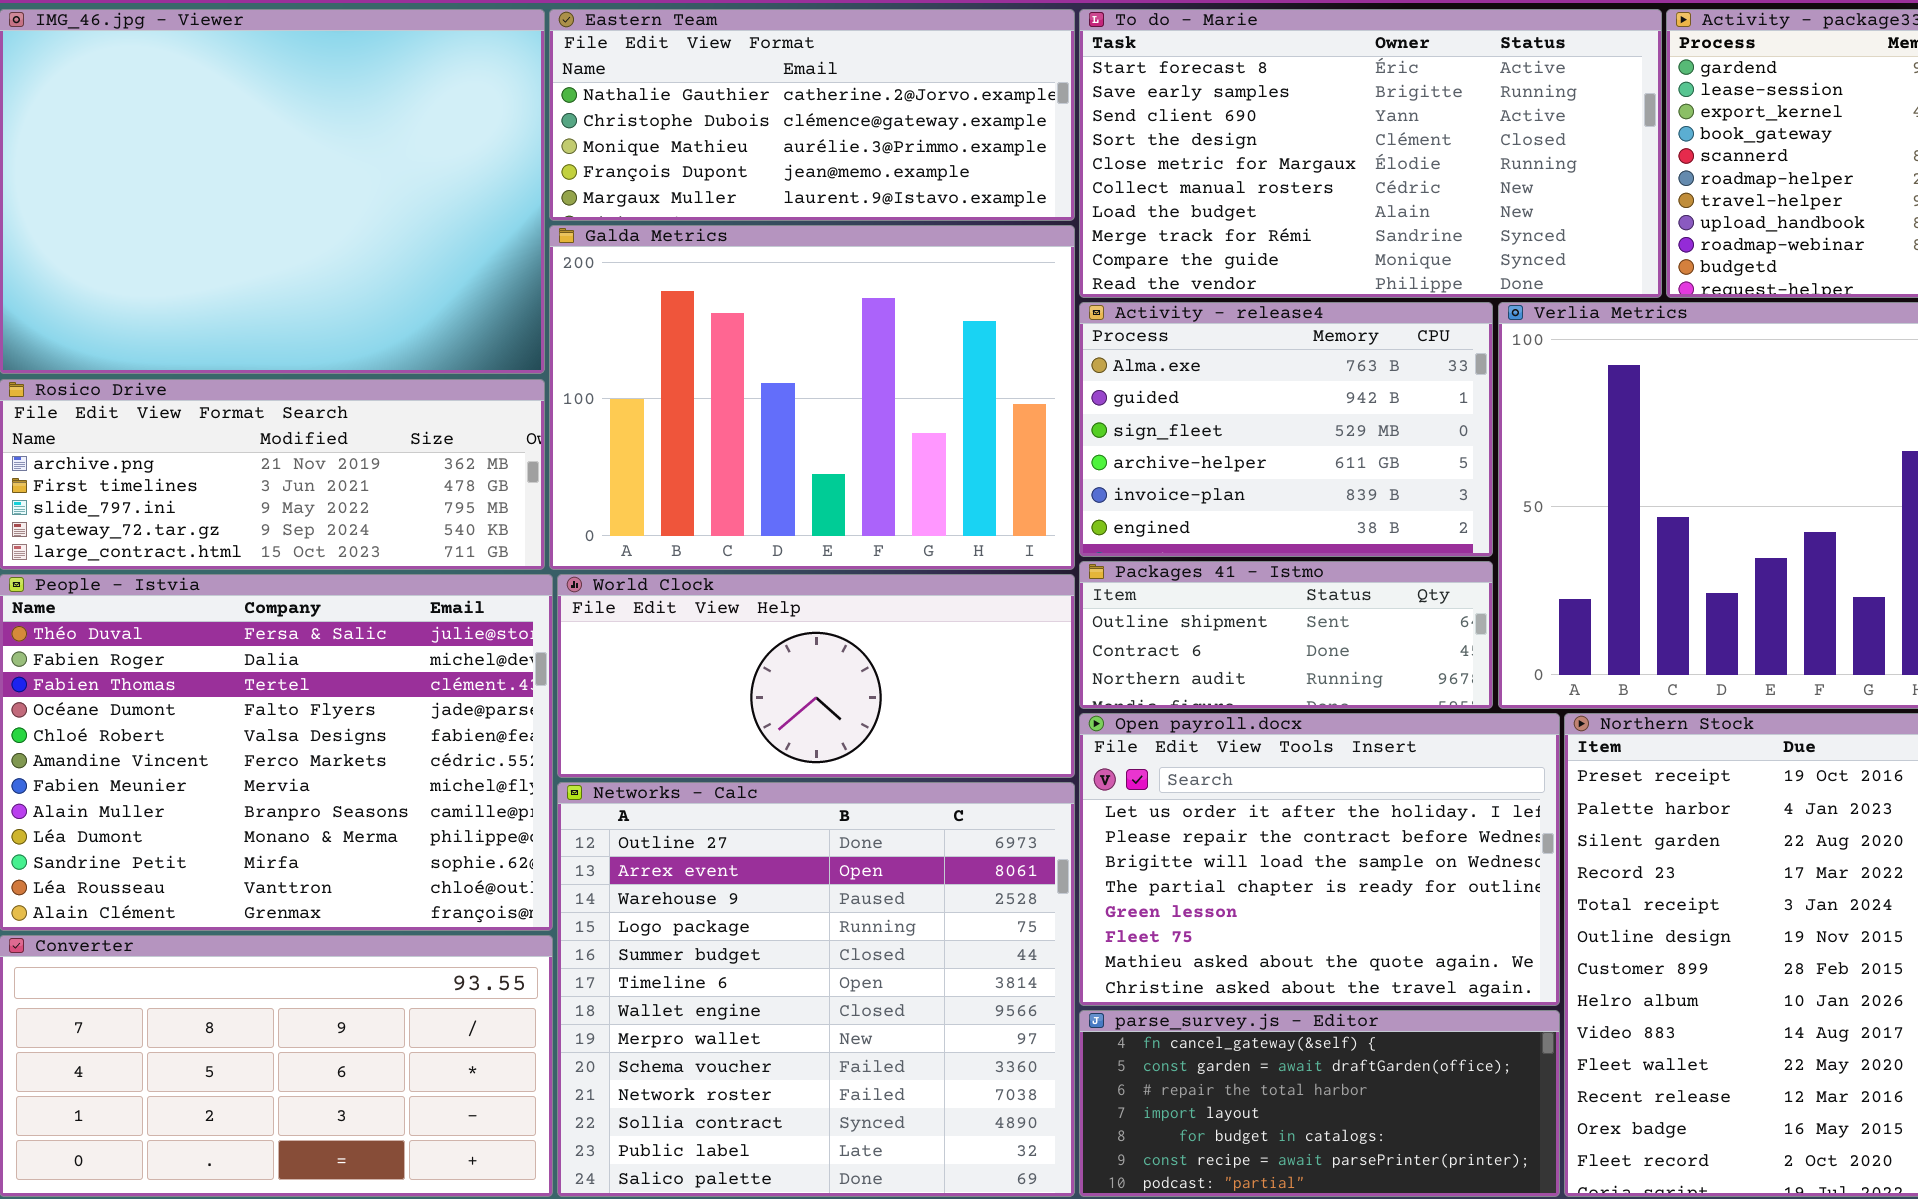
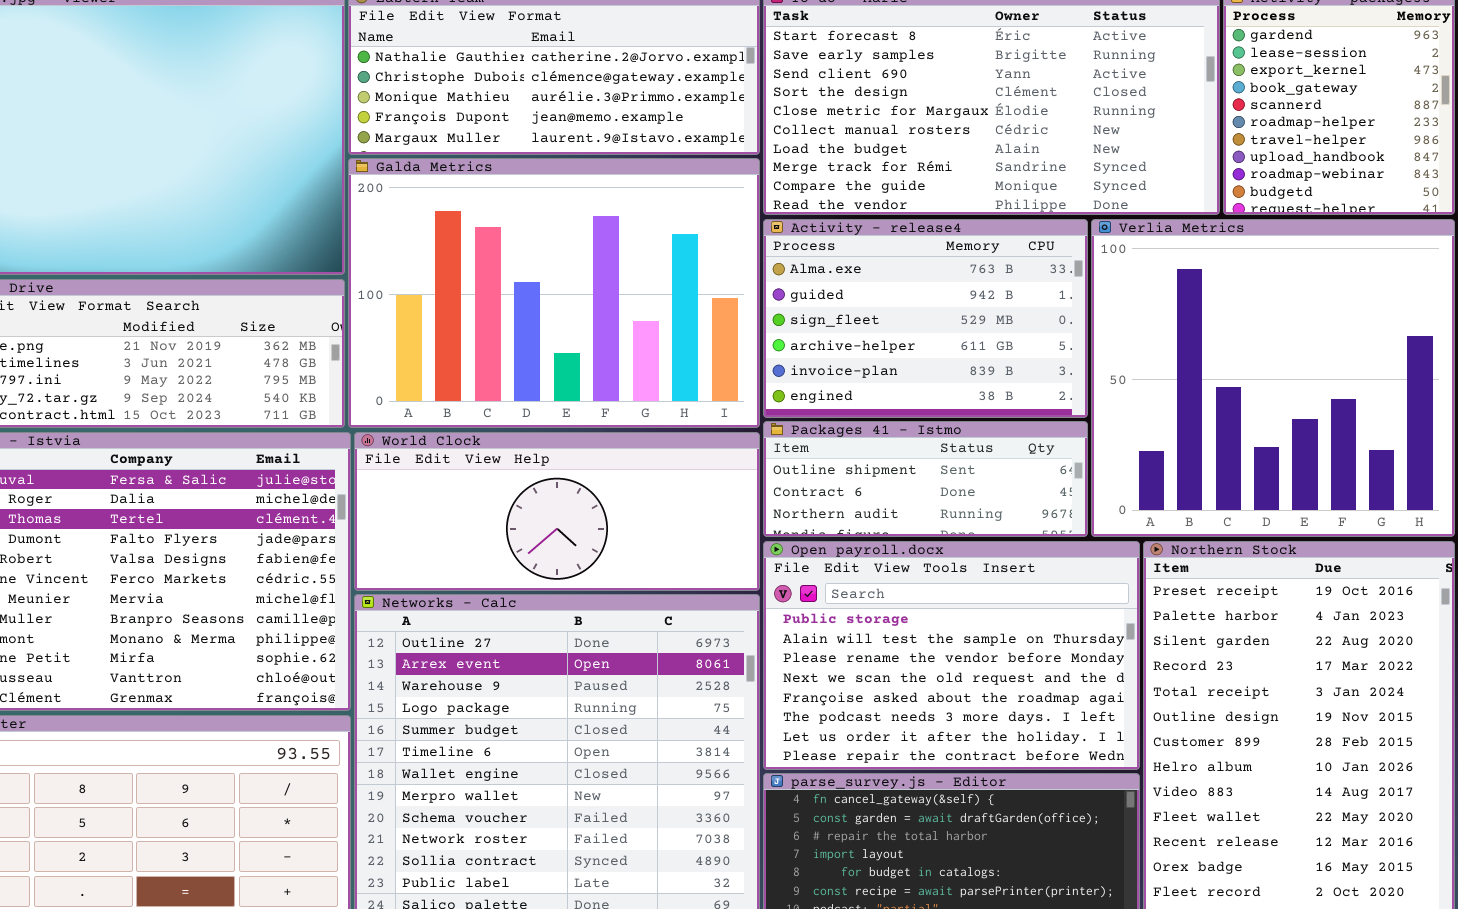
Open payroll.docx: [1079,713,1560,1006] -> [763,541,1140,770], scrolled up 6 rows

